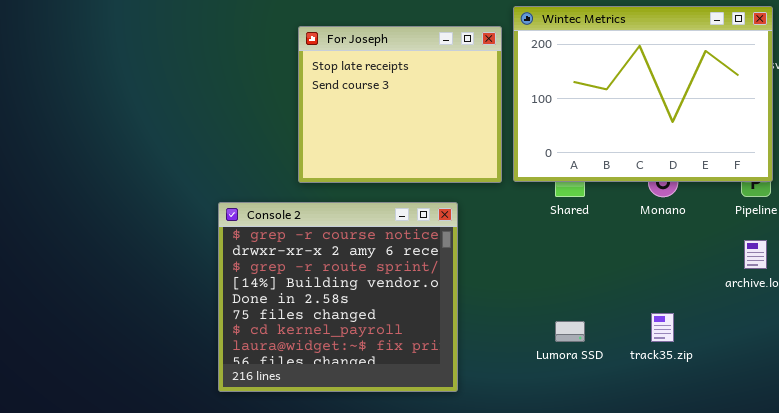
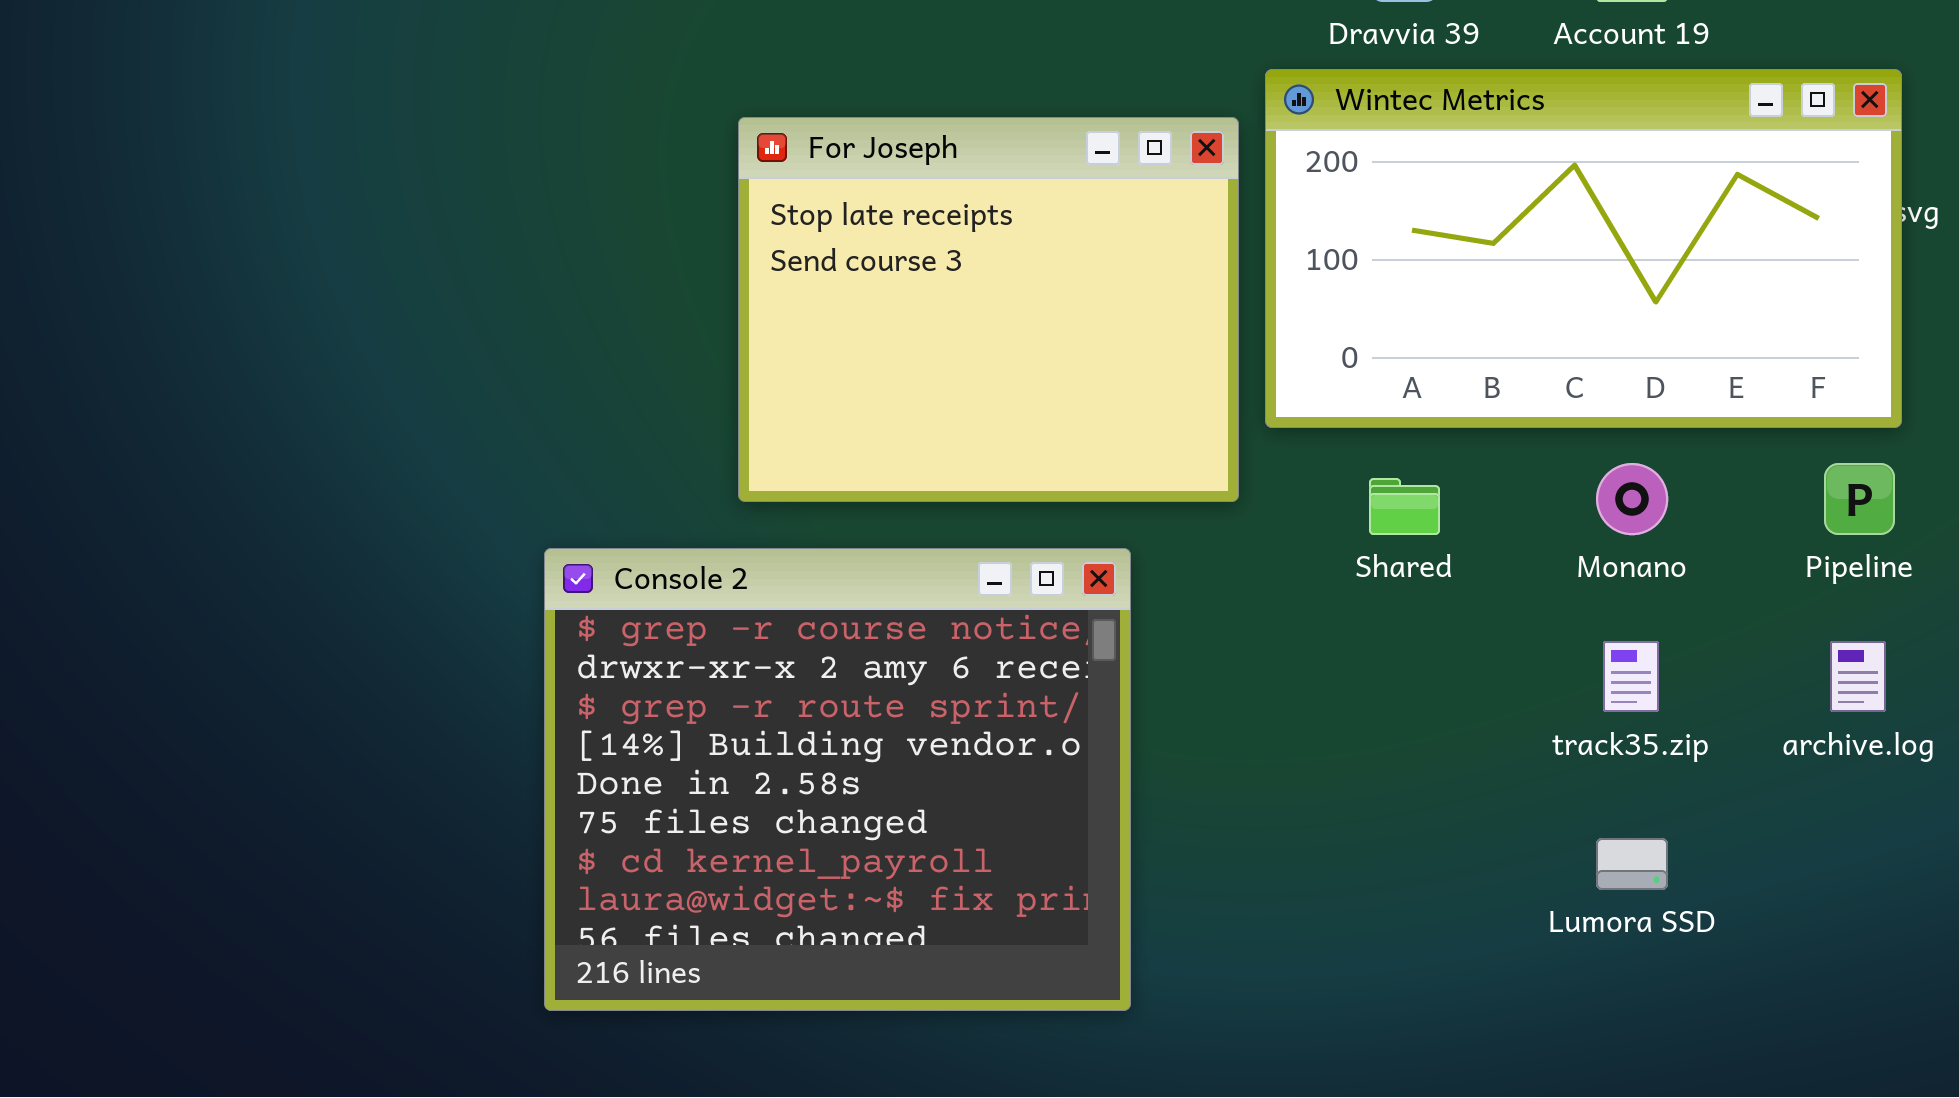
Wintec Metrics: [513,6,773,182] -> [1265,69,1902,428], resized
track35.zip: [651,313,674,342] -> [1603,641,1659,712], moved
Lumora SSD: [555,321,585,342] -> [1596,838,1668,890], moved

